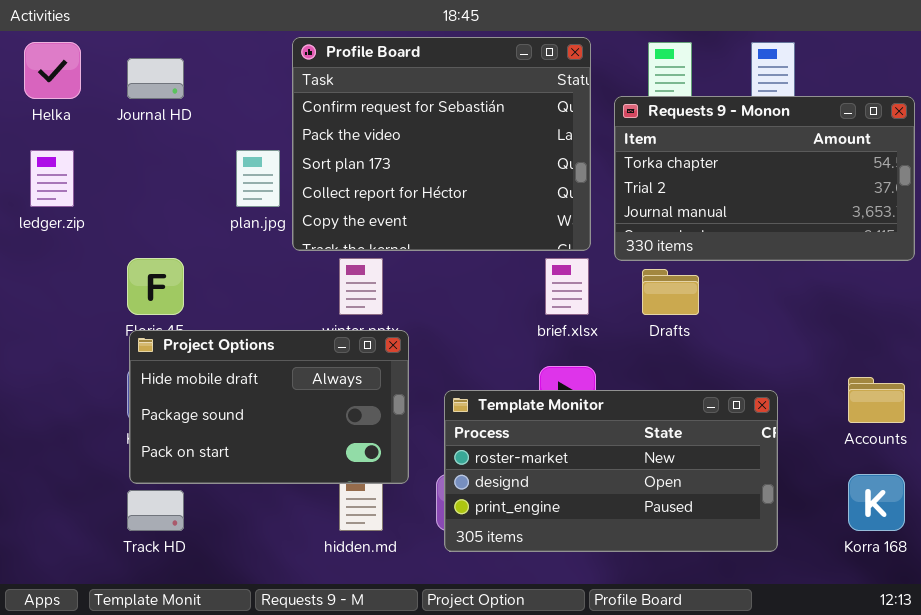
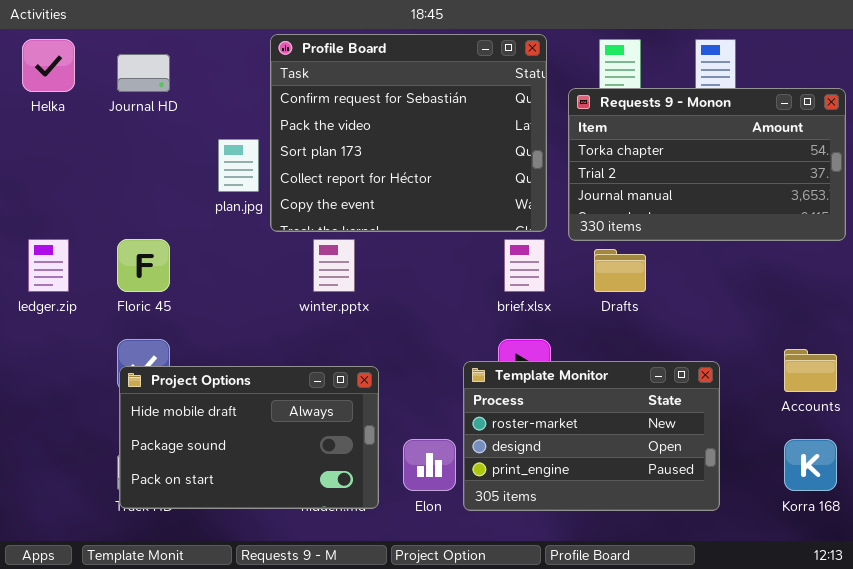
ledger.zip: [30,150,74,207] -> [28,239,69,292], moved
Project Options: [129,330,409,484] -> [119,366,379,509], moved
Template Monitor: [444,390,778,552] -> [463,361,720,511], resized

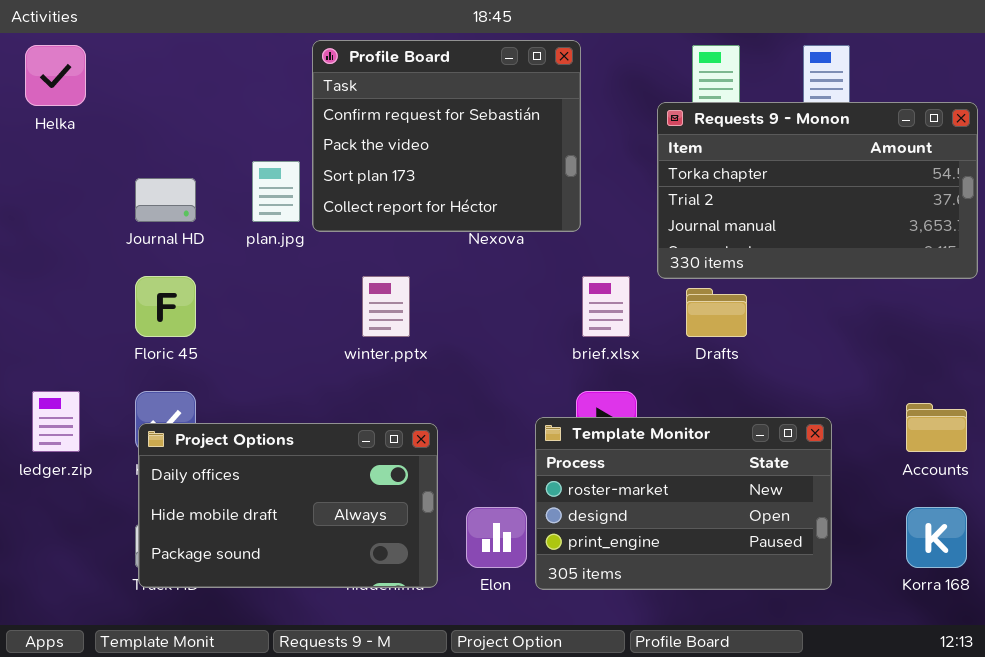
Profile Board: [270,34,547,232] -> [312,40,581,232], resized
Journal HD: [117,54,170,92] -> [135,178,196,222], moved
ledger.zip: [28,239,69,292] -> [32,391,80,452], moved
Project Options: [119,366,379,509] -> [138,423,438,588], scrolled up 1 row

